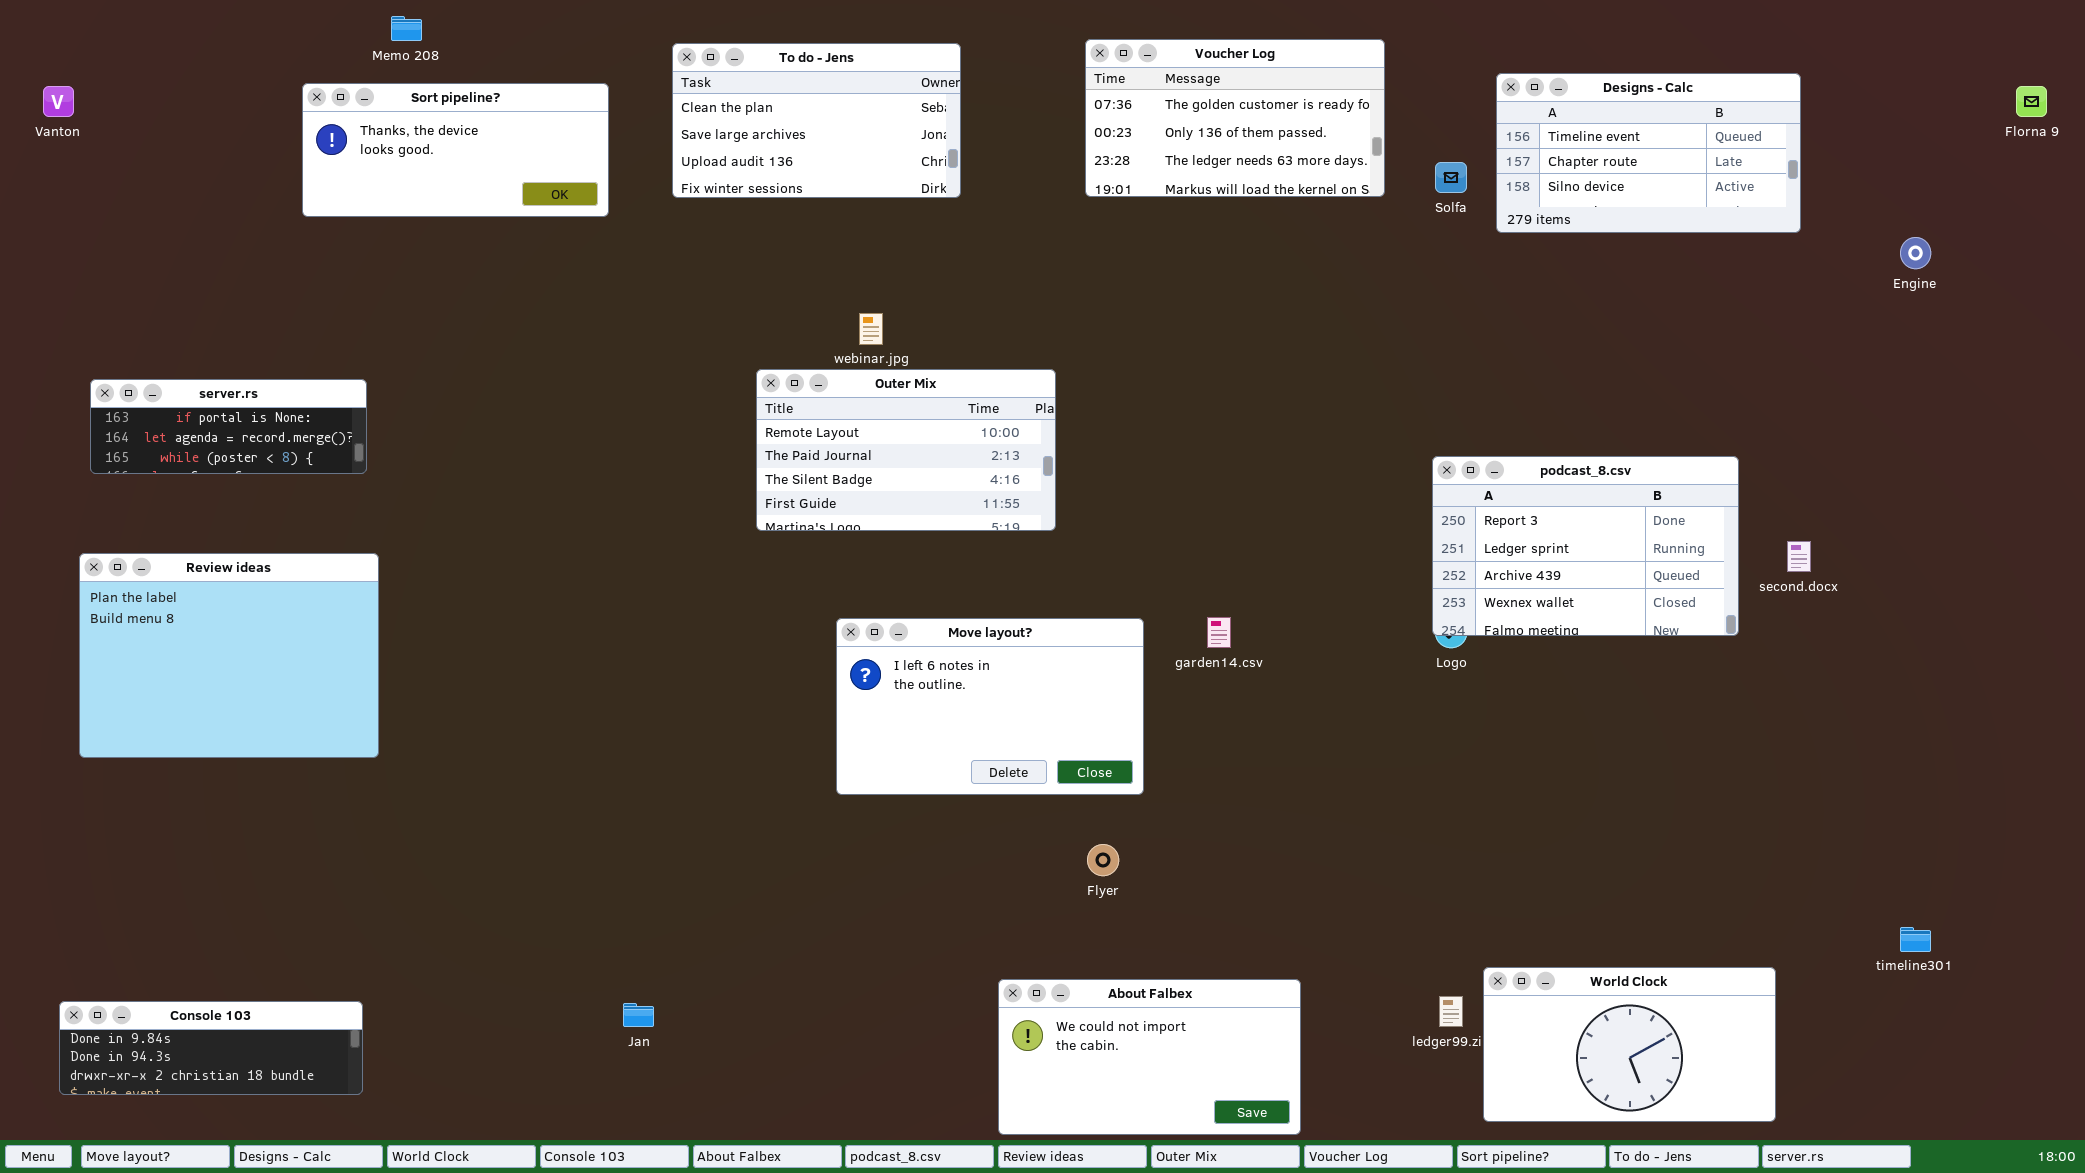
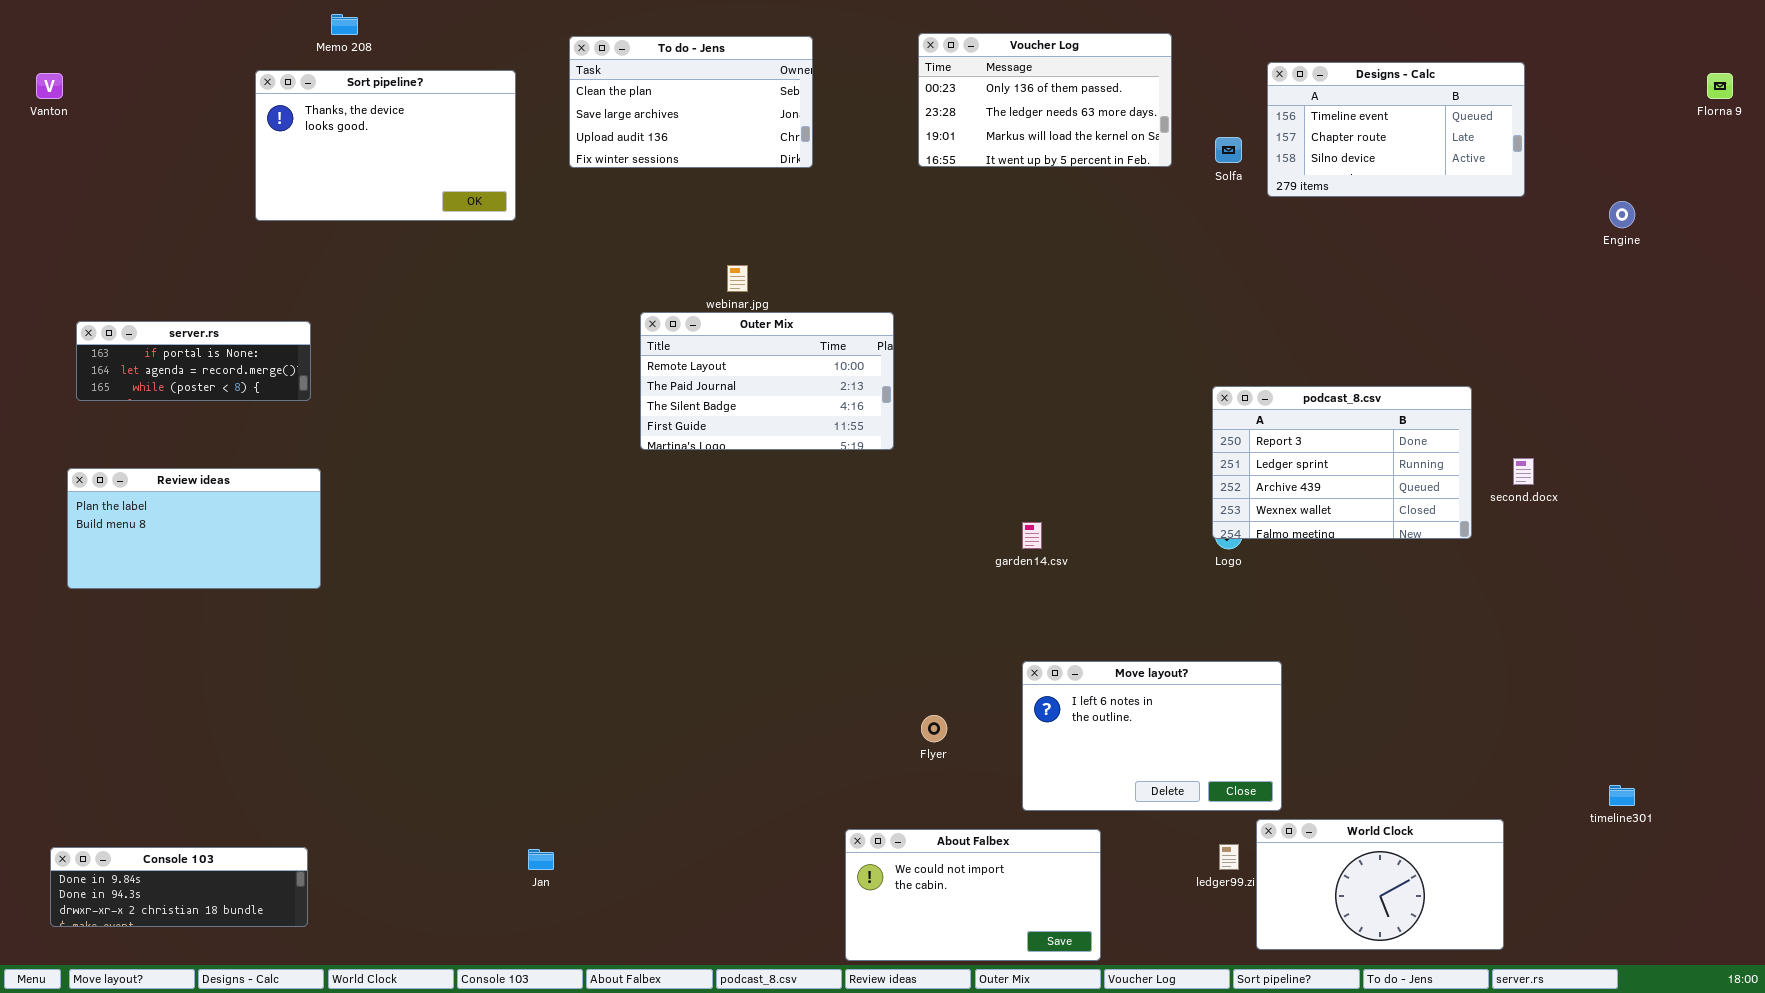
Voucher Log: [1085,39,1385,197] -> [918,33,1172,167], scrolled down 1 row
Sort pipeline?: [302,83,609,217] -> [255,70,516,221], resized
Review ideas: [79,553,379,758] -> [67,468,321,589], resized
Move layout?: [836,618,1144,795] -> [1022,661,1282,811], moved

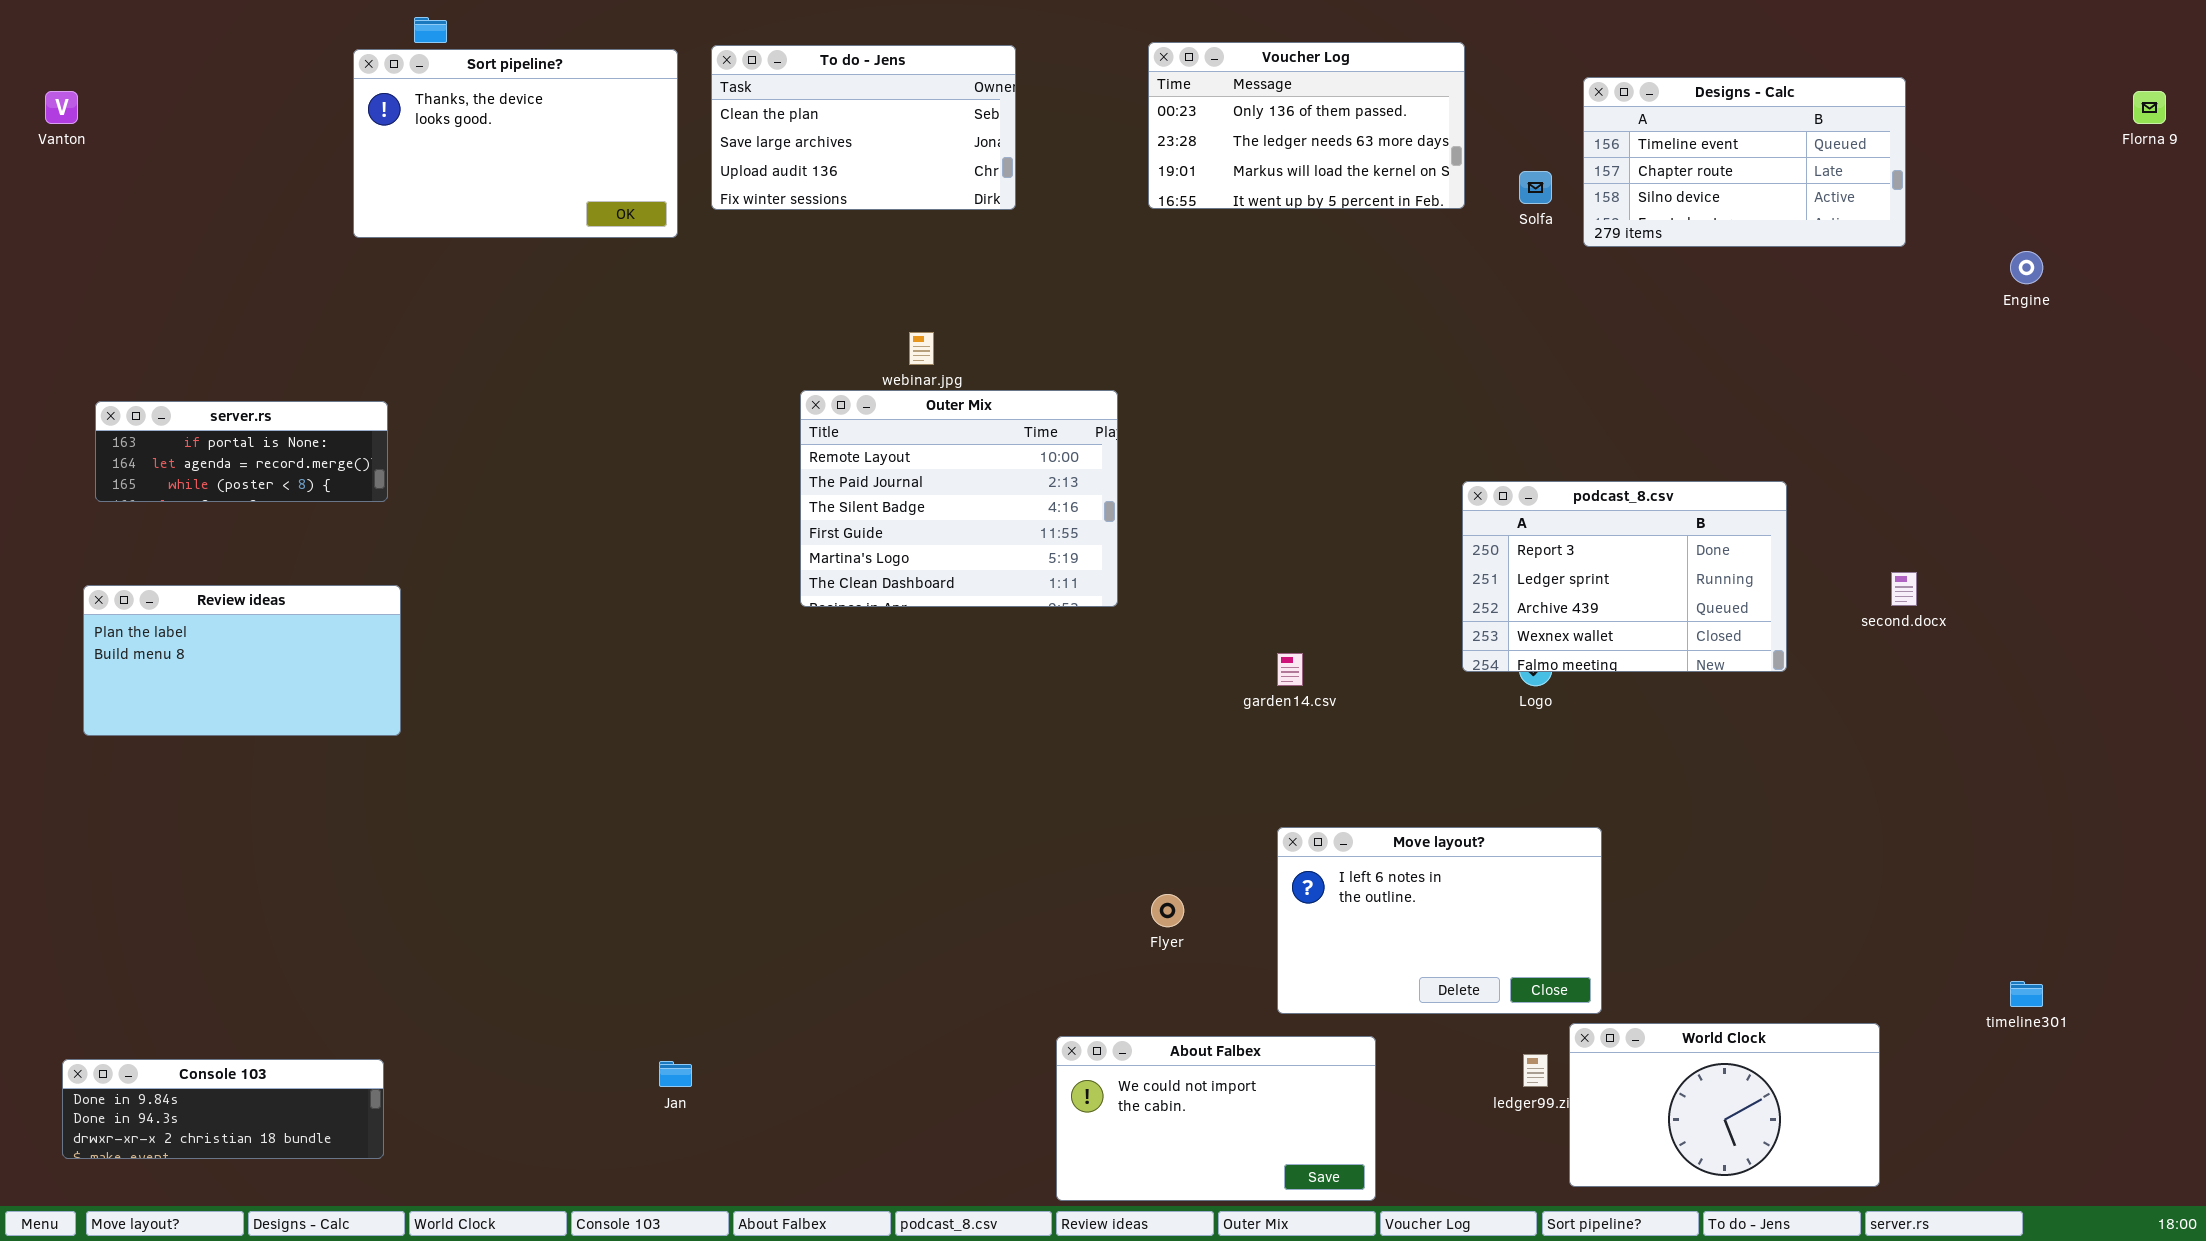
Sort pipeline?: [255,70,516,221] -> [353,49,678,238], moved
Outer Mix: [640,312,894,450] -> [800,390,1118,607], resized
podcast_8.csv: [1212,386,1472,539] -> [1462,481,1787,672], moved

